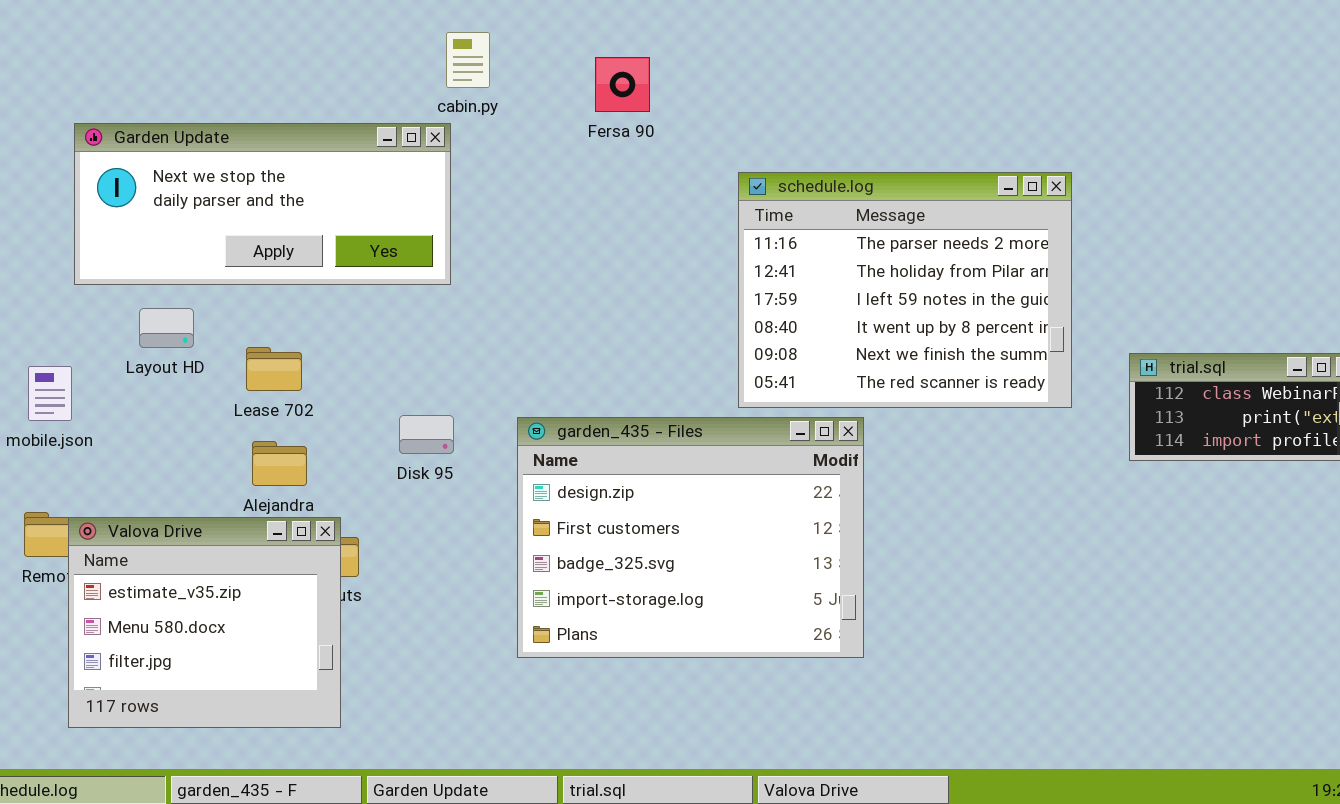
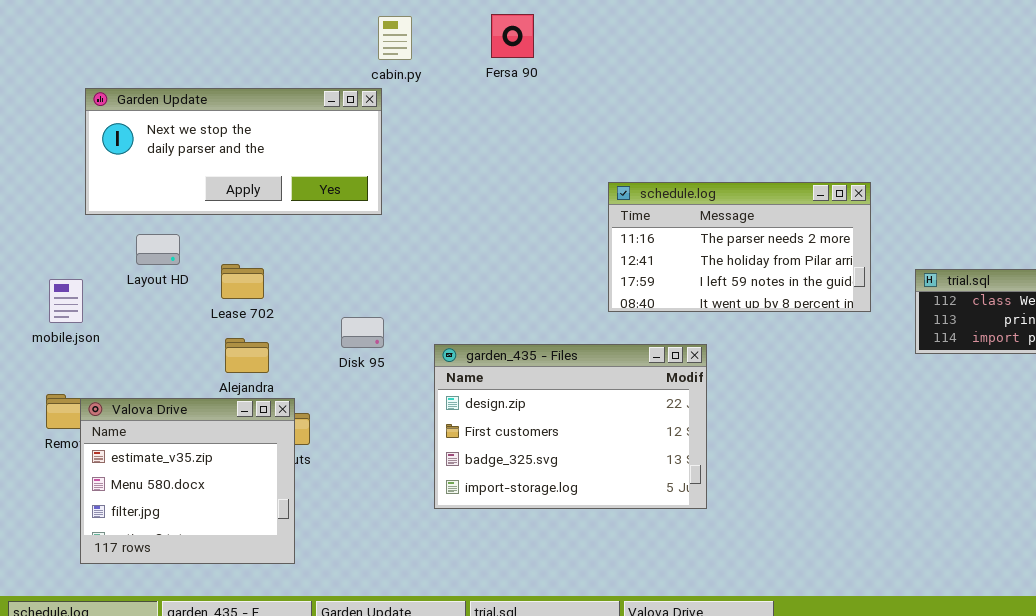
Fersa 90: [595,57,650,112] -> [491,14,534,58], moved
schedule.log: [738,172,1072,408] -> [608,182,871,312], resized
garden_435 - Files: [517,417,864,658] -> [434,344,707,509], resized

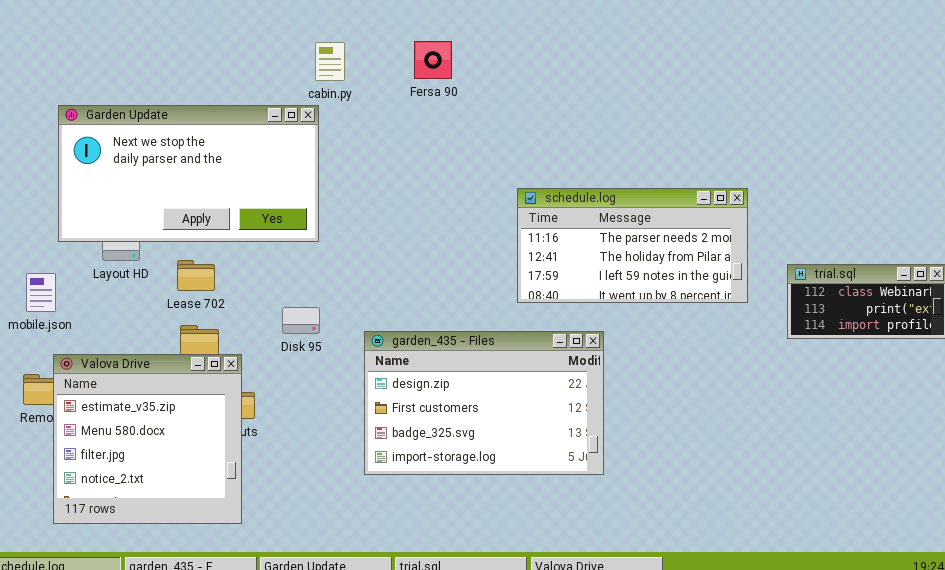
Garden Update: [85,88,382,215] -> [58,105,319,242], resized
Valova Drive: [80,398,295,564] -> [53,354,242,524], resized

